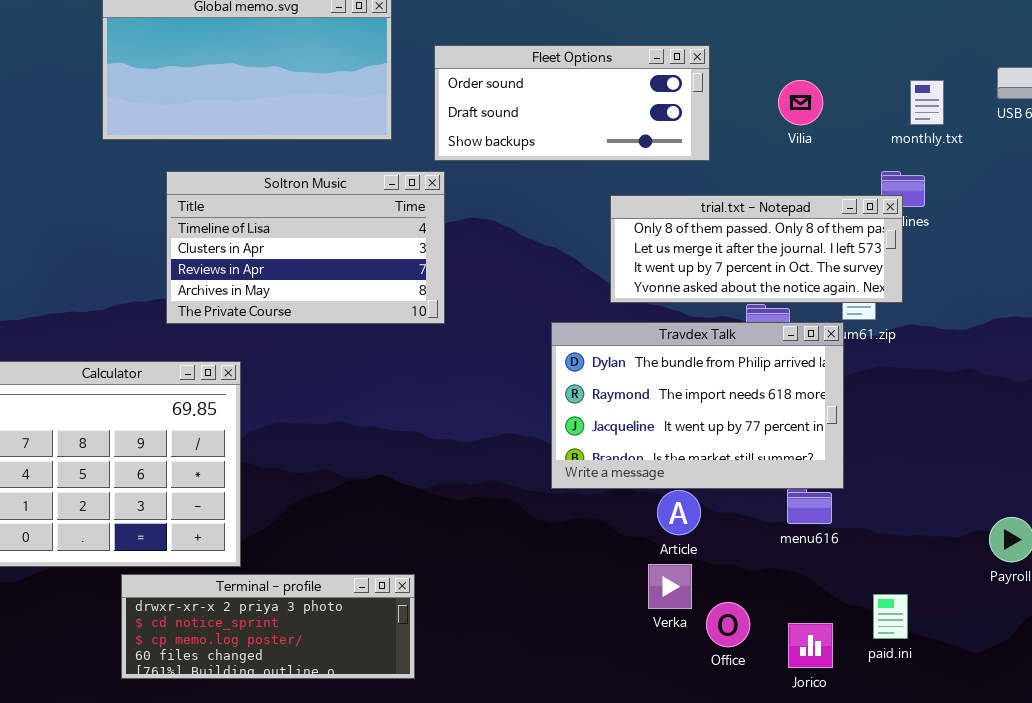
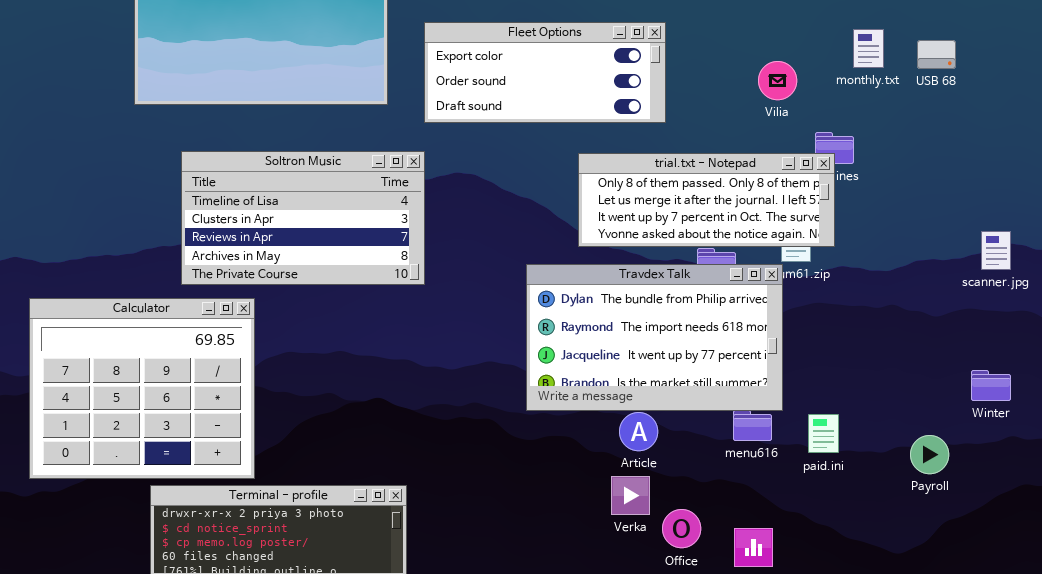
Fleet Options: [434,45,710,161] -> [424,22,666,123], scrolled up 1 row
Vilia: [778,80,823,125] -> [758,61,797,100], moved
monthly.txt: [910,80,944,125] -> [853,29,884,68], moved
Soltron Music: [166,171,445,324] -> [181,151,425,285], moved
paid.ini: [873,594,908,639] -> [808,414,839,453], moved

